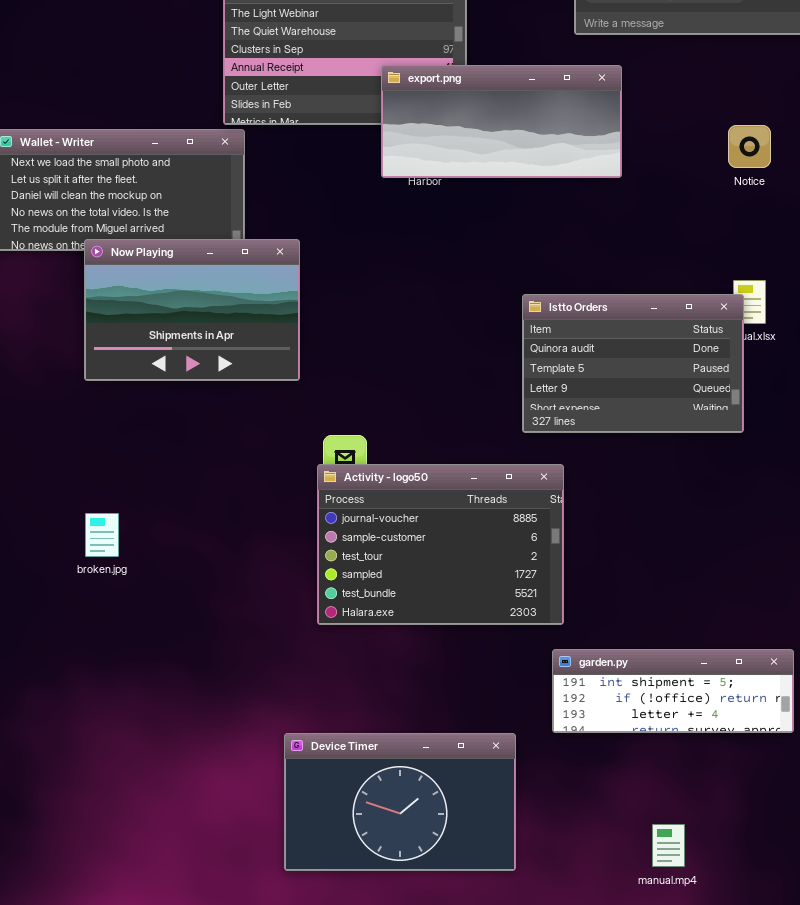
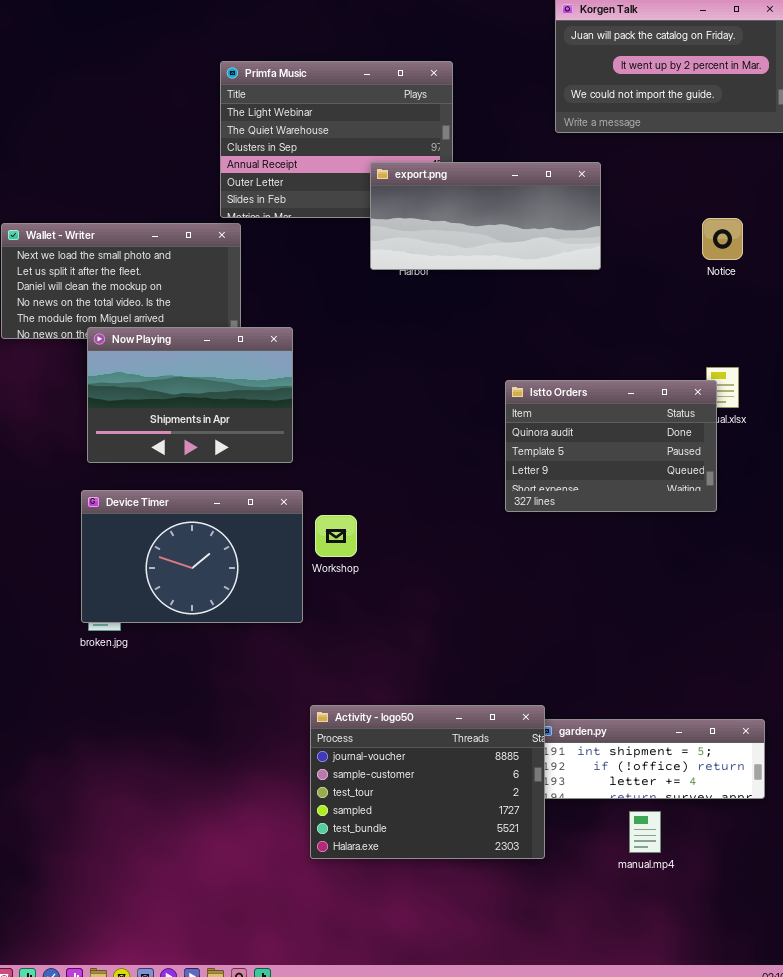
Activity - logo50: [317,464,564,625] -> [310,705,545,859], moved
Device Timer: [284,733,516,871] -> [81,490,303,623], moved
manual.mp4: [652,824,685,867] -> [629,811,661,853], moved

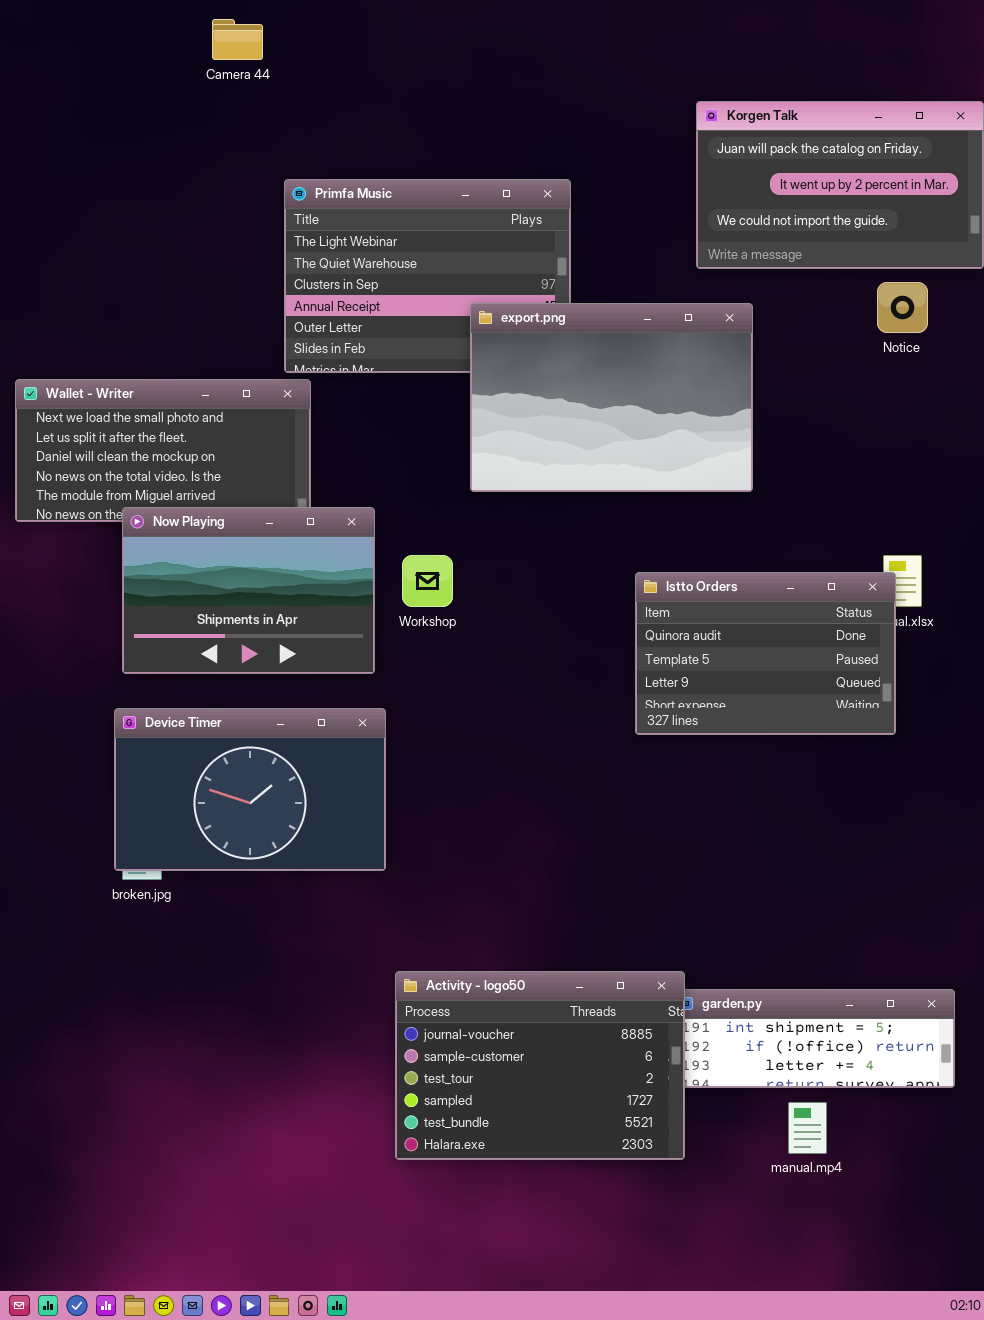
export.png: [370,162,601,270] -> [470,303,753,492], resized
Notice: [702,218,743,260] -> [877,282,928,333], moved
Workshop: [315,515,357,557] -> [402,555,453,607], moved

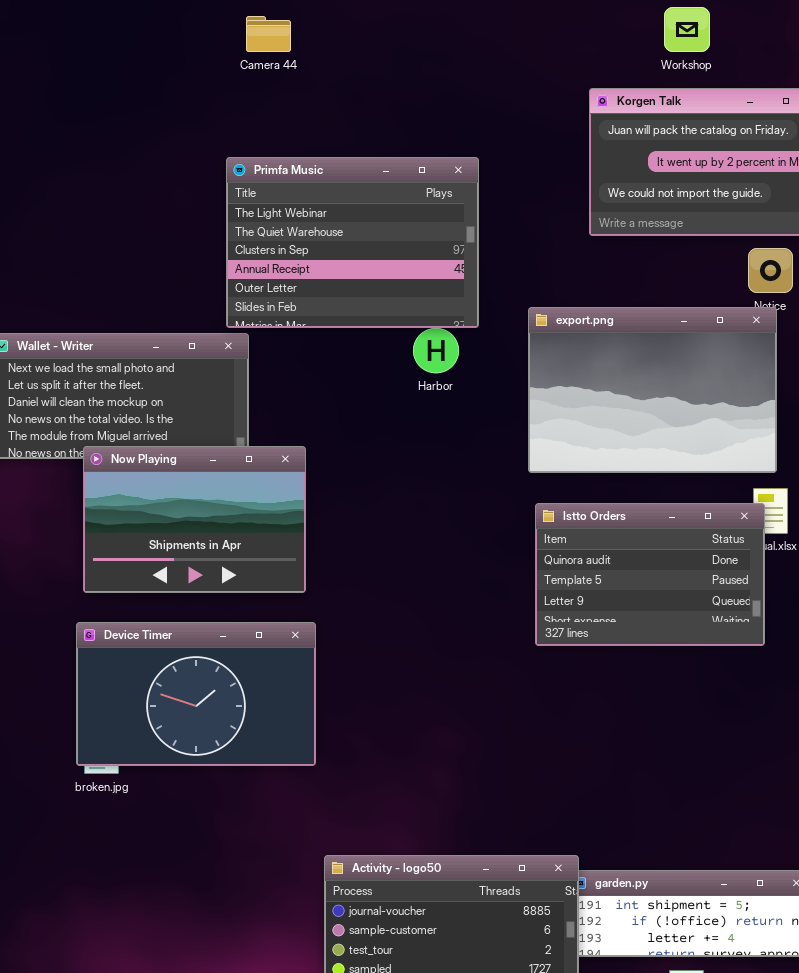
Camera 44: [212,19,263,60] -> [246,16,291,52], moved
export.png: [470,303,753,492] -> [528,307,777,473], moved
Workshop: [402,555,453,607] -> [664,7,710,52], moved

